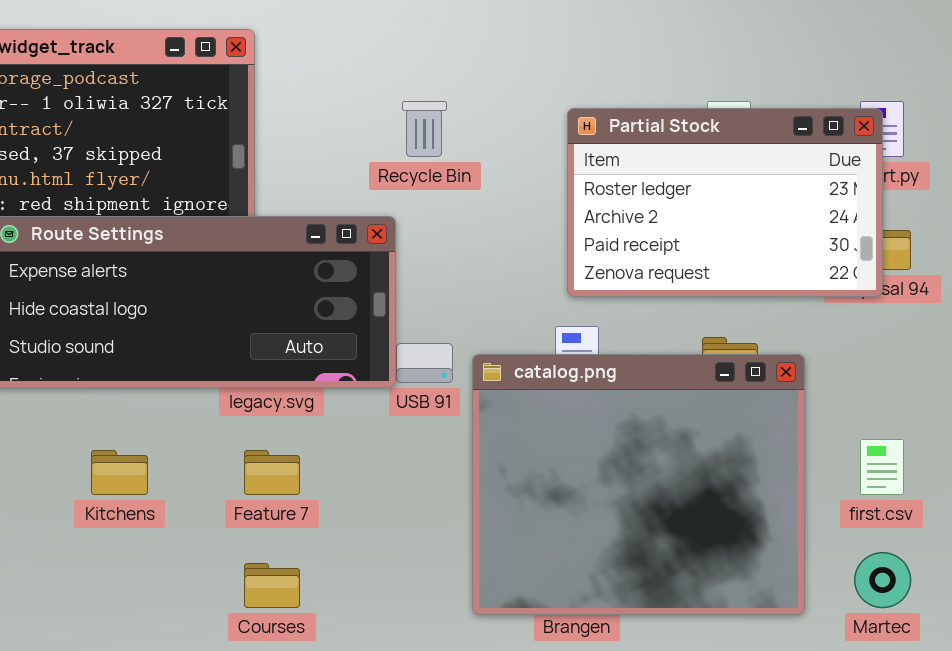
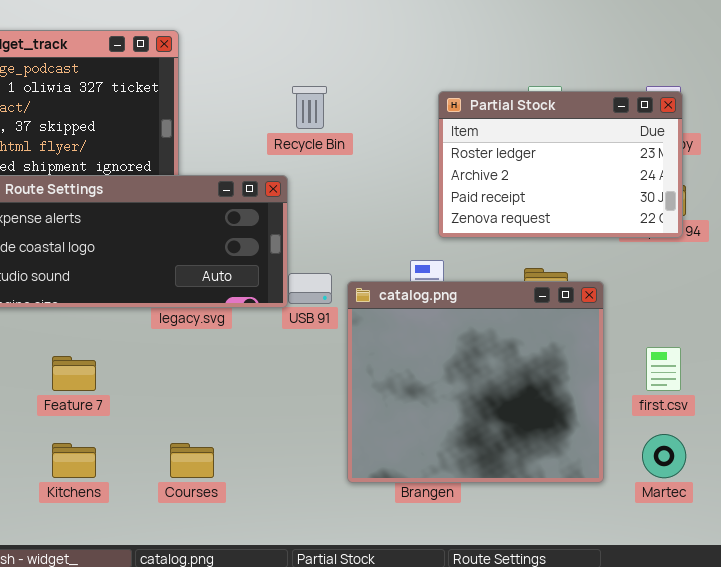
Partial Stock: [567,108,883,297] -> [438,91,683,238], moved
Kitchens: [91,450,148,495] -> [52,443,96,478], moved
Feature 7: [244,450,300,495] -> [52,356,96,391], moved

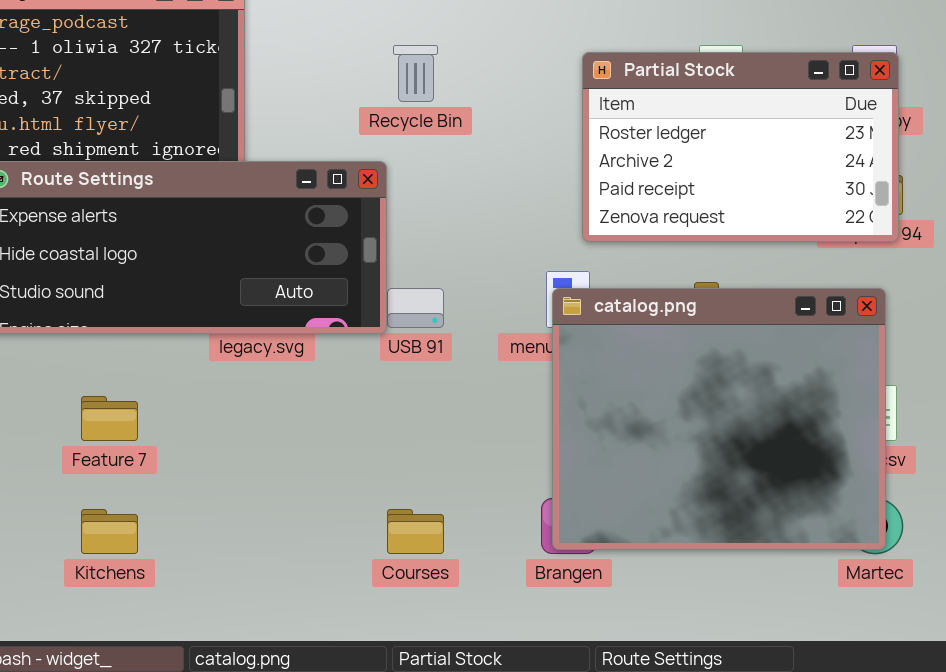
catalog.png: [347,281,604,483] -> [552,288,886,550], moved
Courses: [170,443,214,478] -> [387,509,444,554], moved

